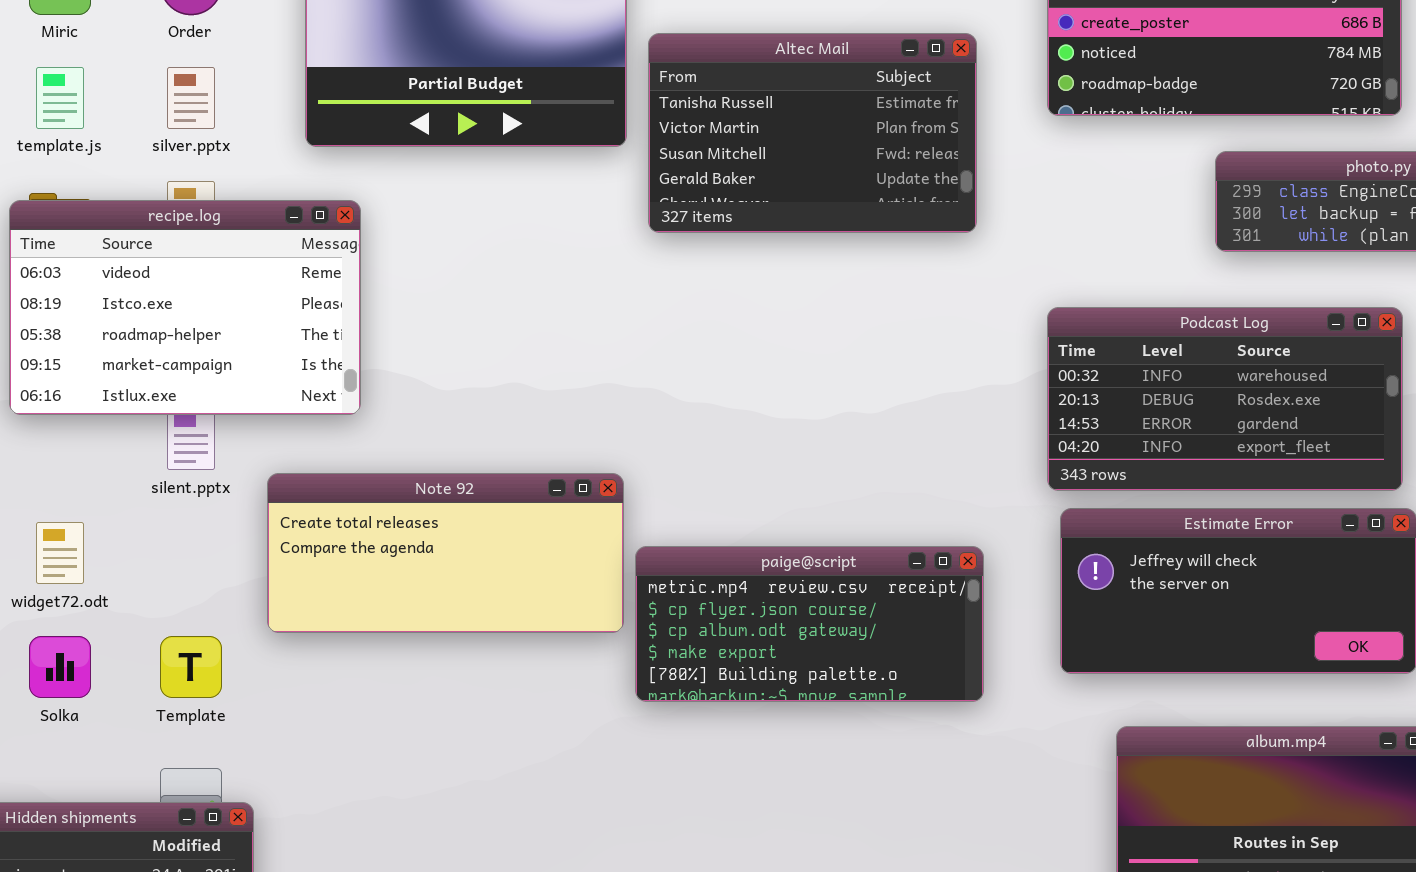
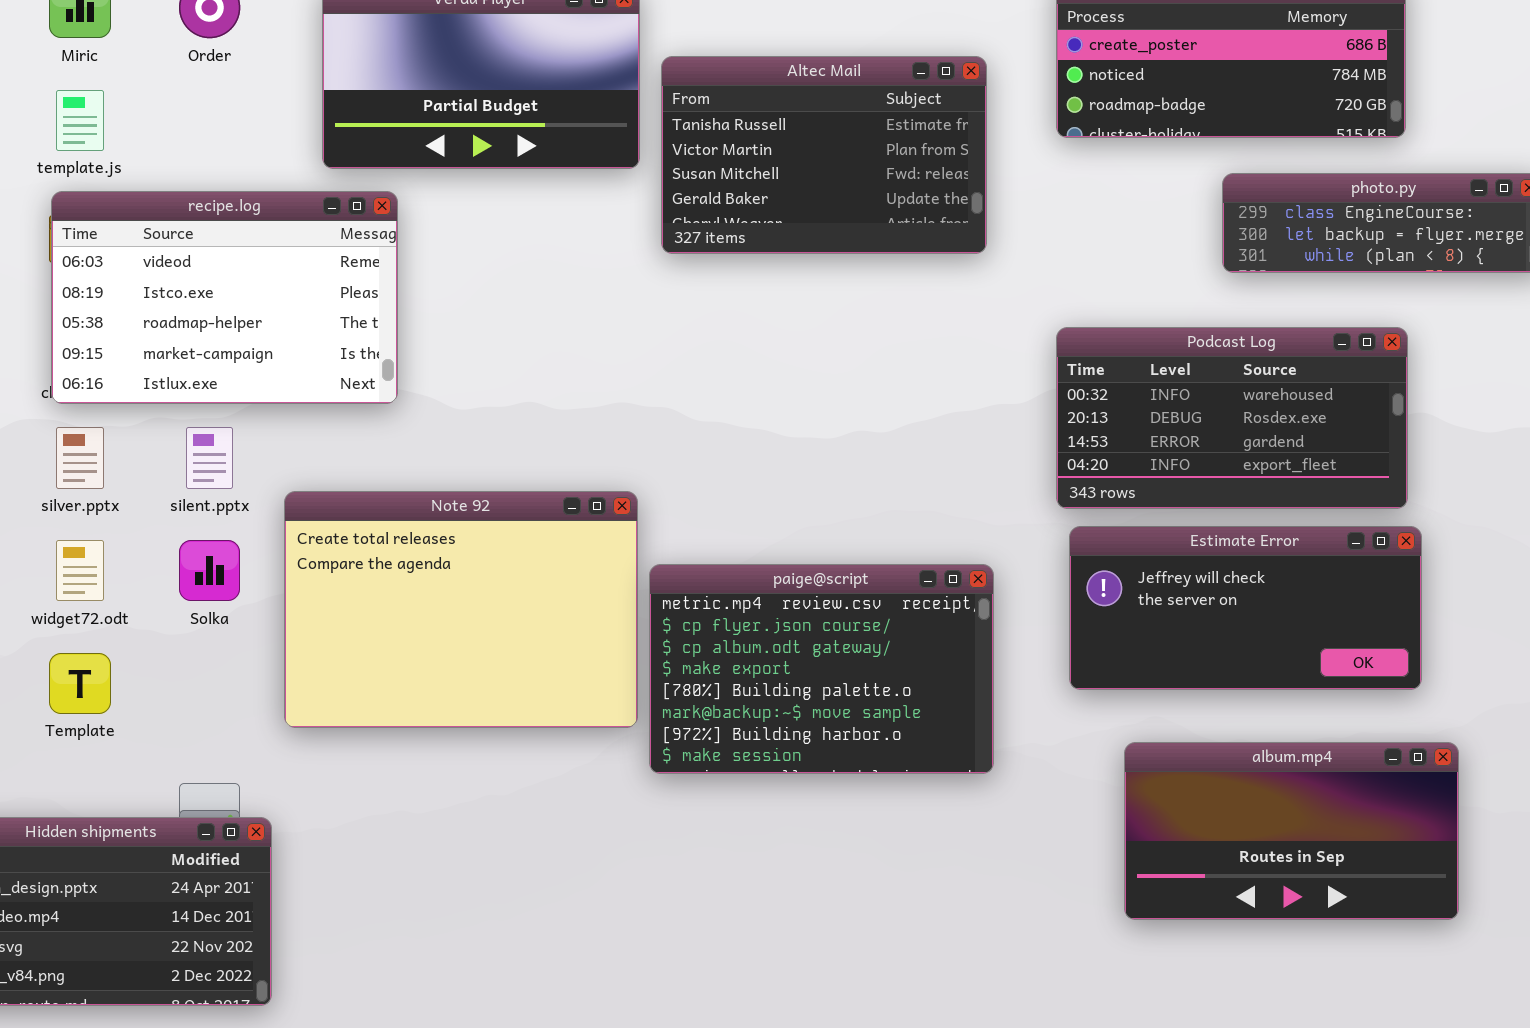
silver.pptx: [167,67,215,129] -> [56,427,104,489], moved
recipe.log: [9,200,361,415] -> [51,191,398,404], moved
Note 92: [267,473,624,633] -> [284,491,638,728], resized
paige@script: [635,546,984,702] -> [649,564,994,774], resized
Solka: [29,636,91,698] -> [179,540,240,601], moved
Template: [160,636,222,698] -> [49,653,111,714], moved

